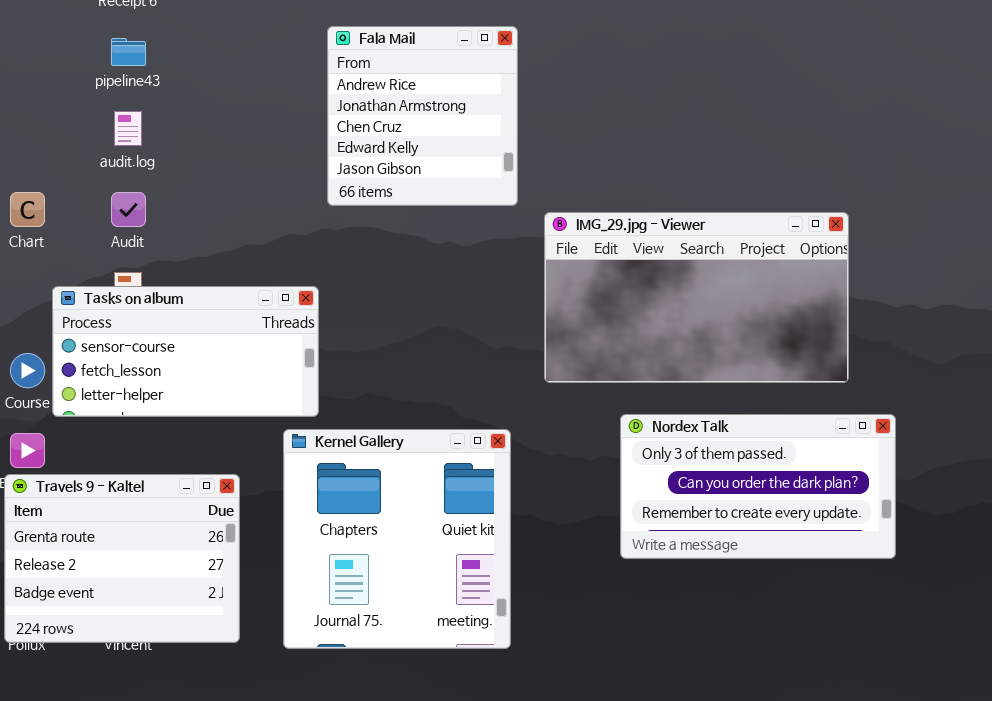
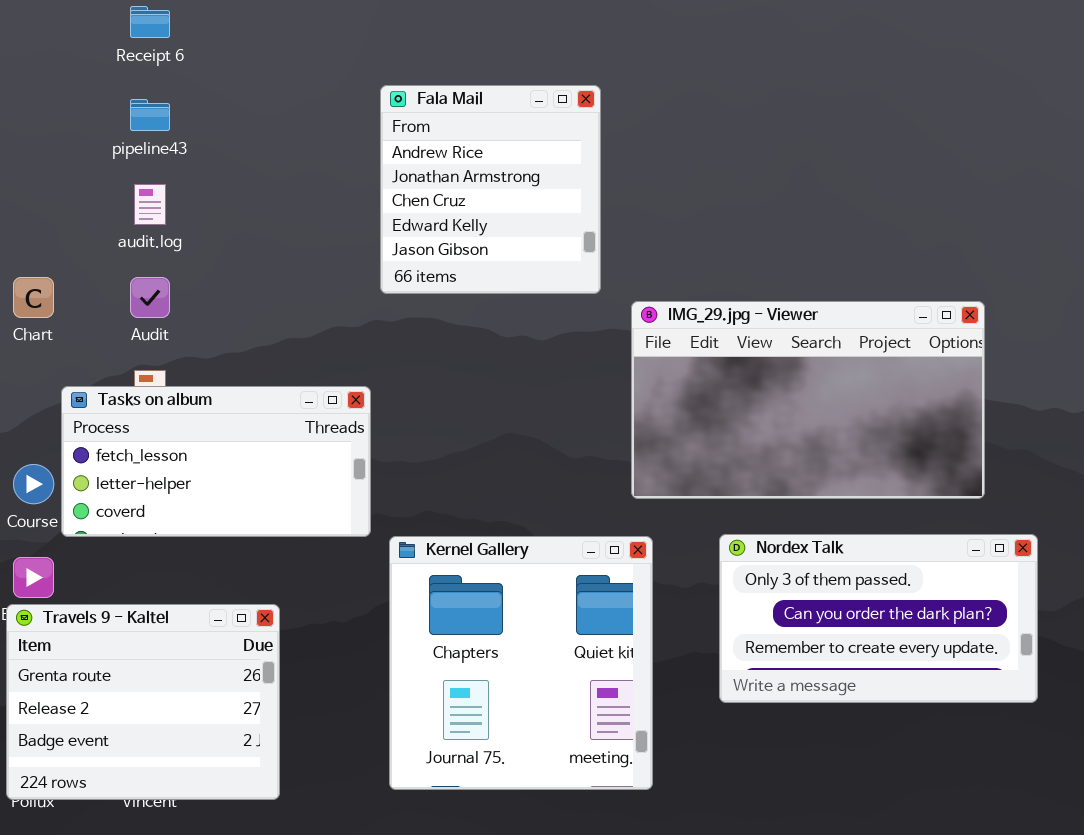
Tasks on album: [52,286,319,417] -> [61,386,371,537], scrolled down 1 row
Kernel Gallery: [283,429,511,649] -> [389,536,653,790], moved

